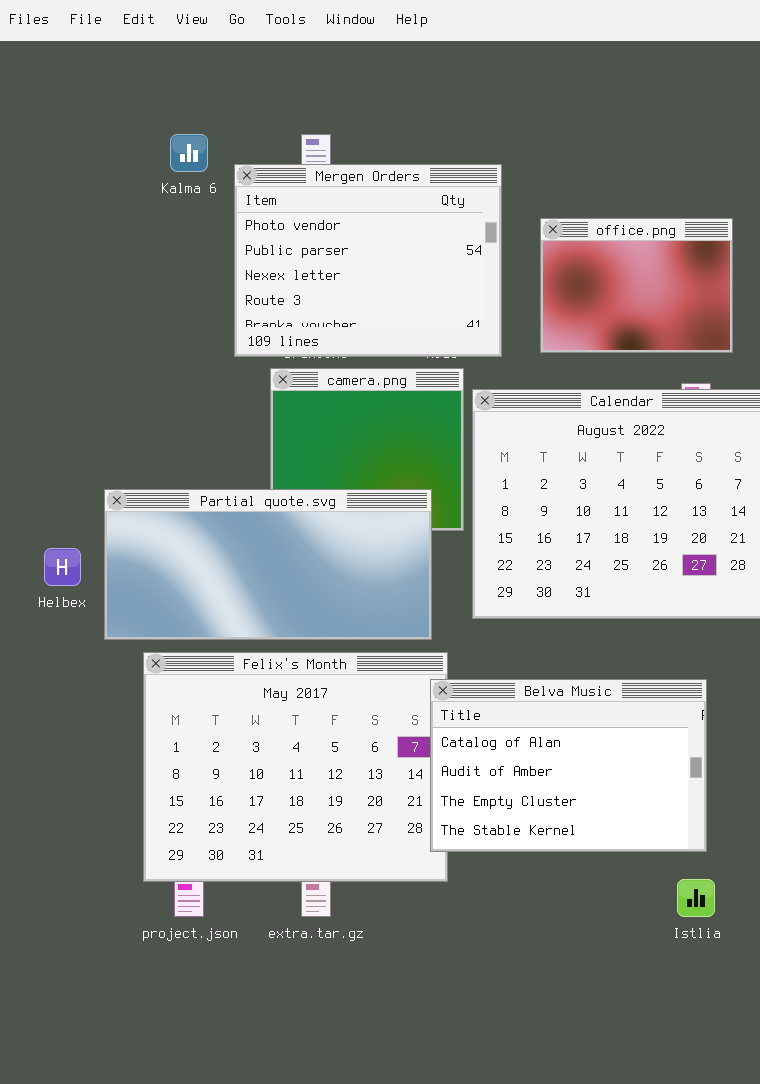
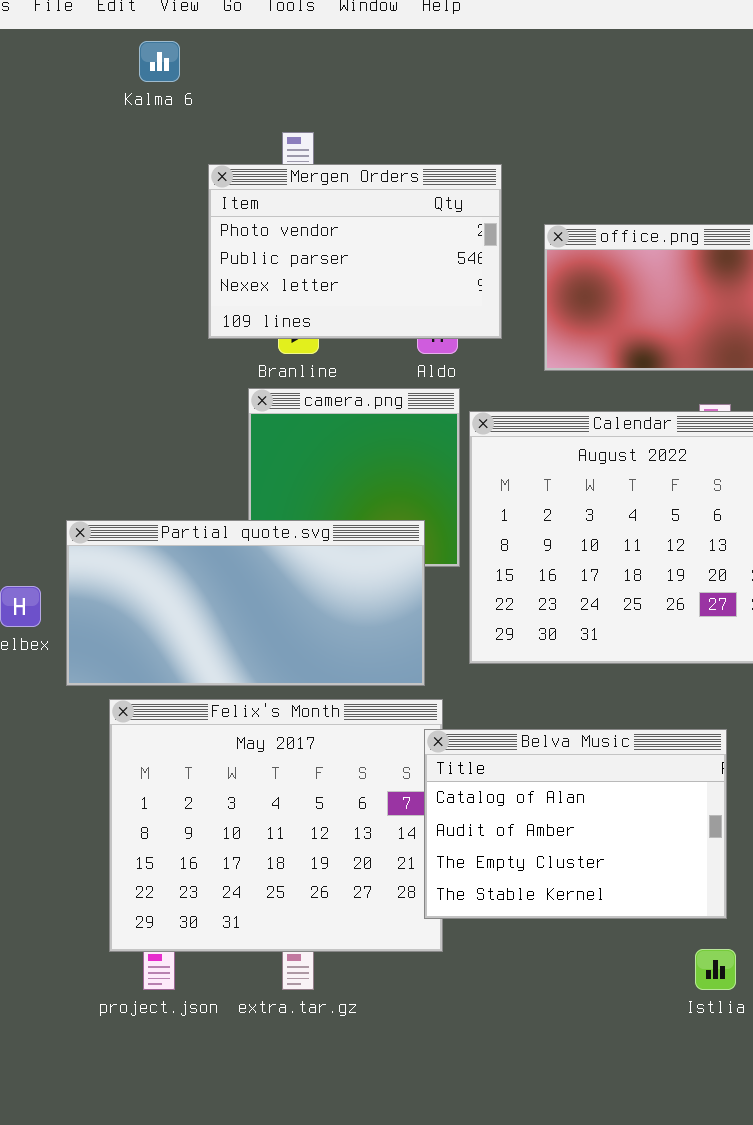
Kalma 6: [170,134,208,172] -> [139,41,180,82], moved
Mergen Orders: [234,164,502,357] -> [208,164,502,339], resized

